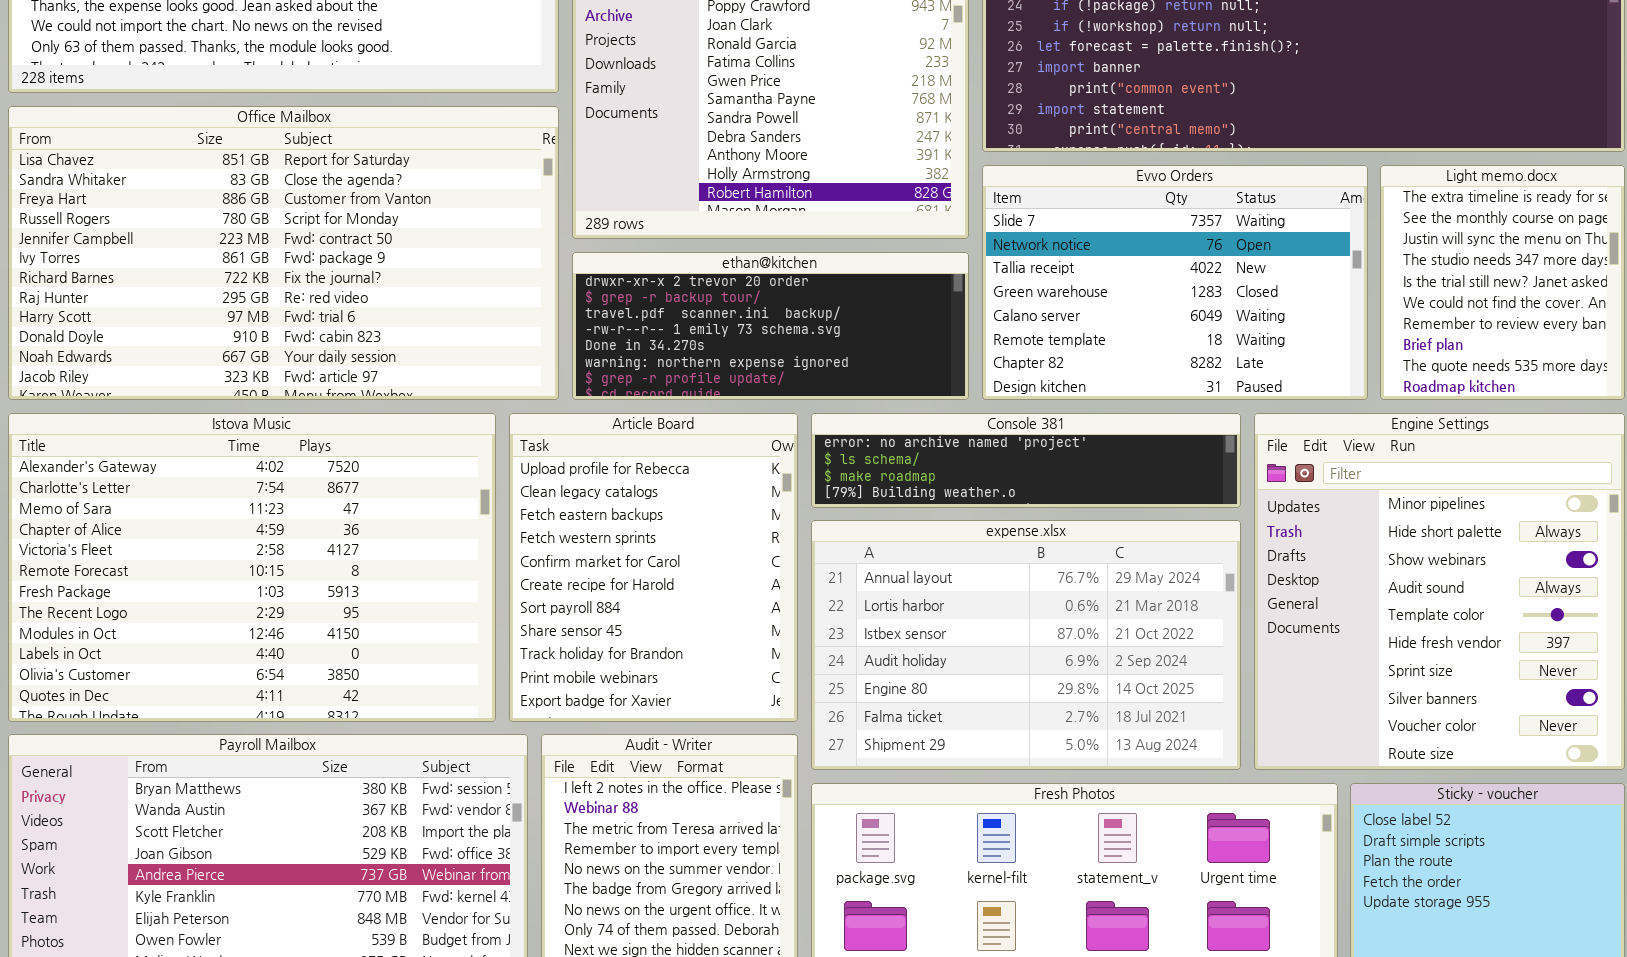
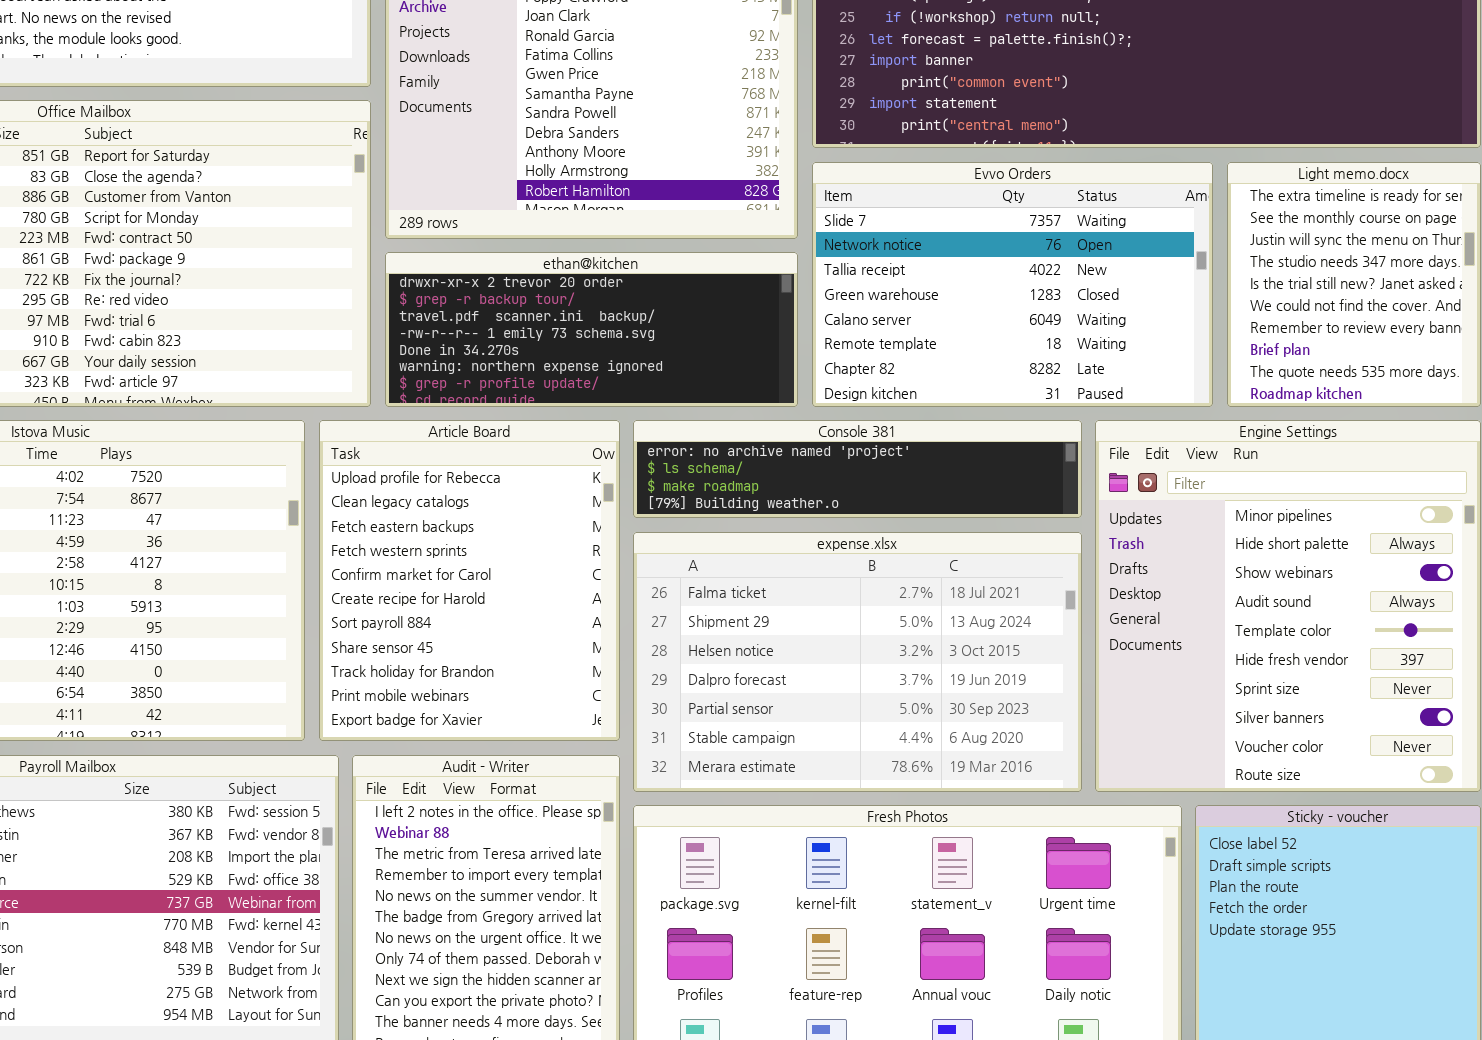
expense.xlsx: [811,520,1241,770] -> [633,532,1082,792], scrolled down 5 rows

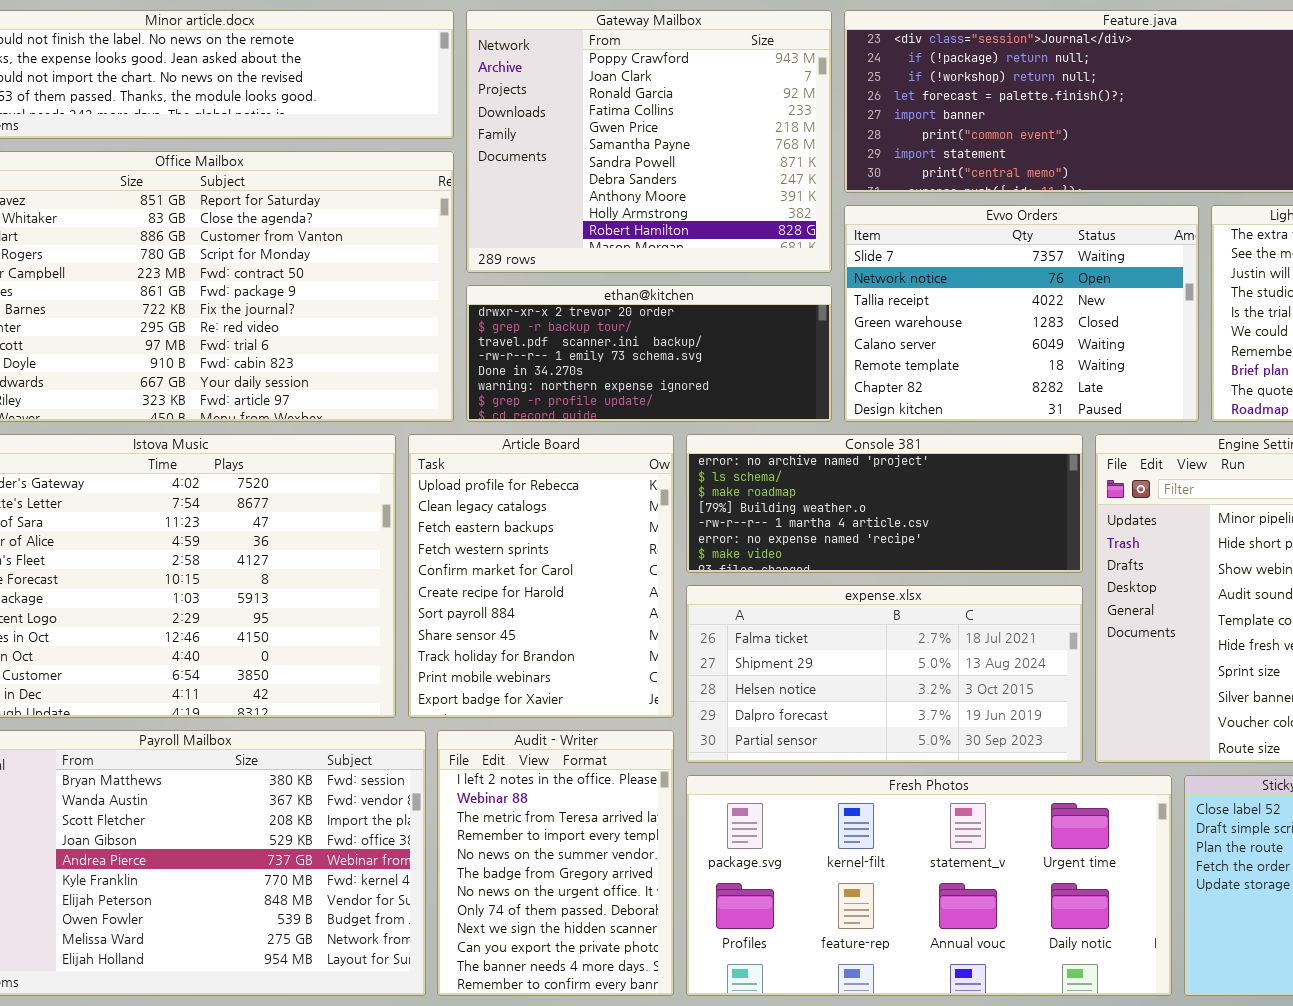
Console 381: [633,420,1082,518] -> [686,434,1083,573], resized
expense.xlsx: [633,532,1082,792] -> [686,585,1083,763], resized

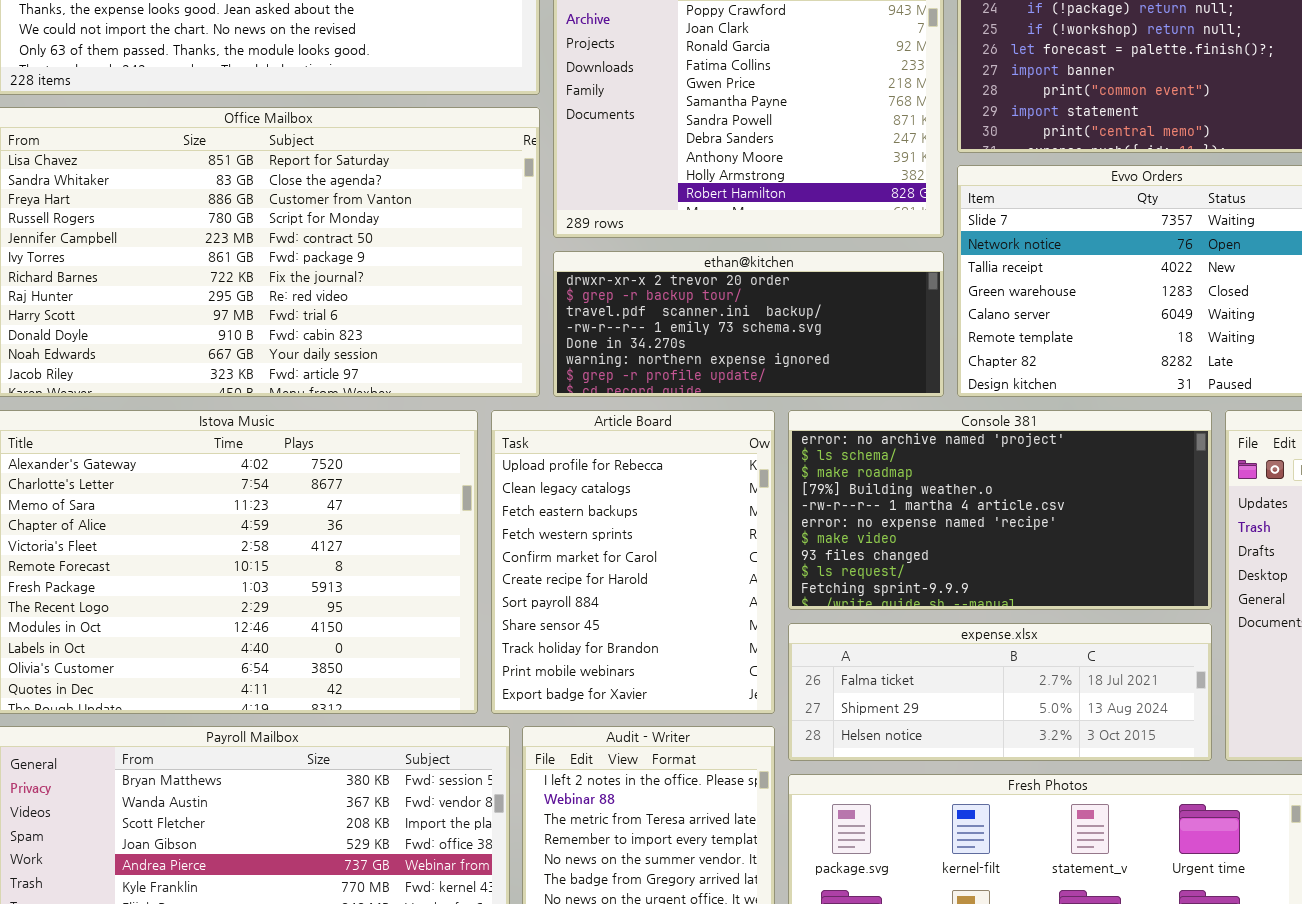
Console 381: [686,434,1083,573] -> [788,410,1212,610], resized
expense.xlsx: [686,585,1083,763] -> [788,623,1212,761], resized

